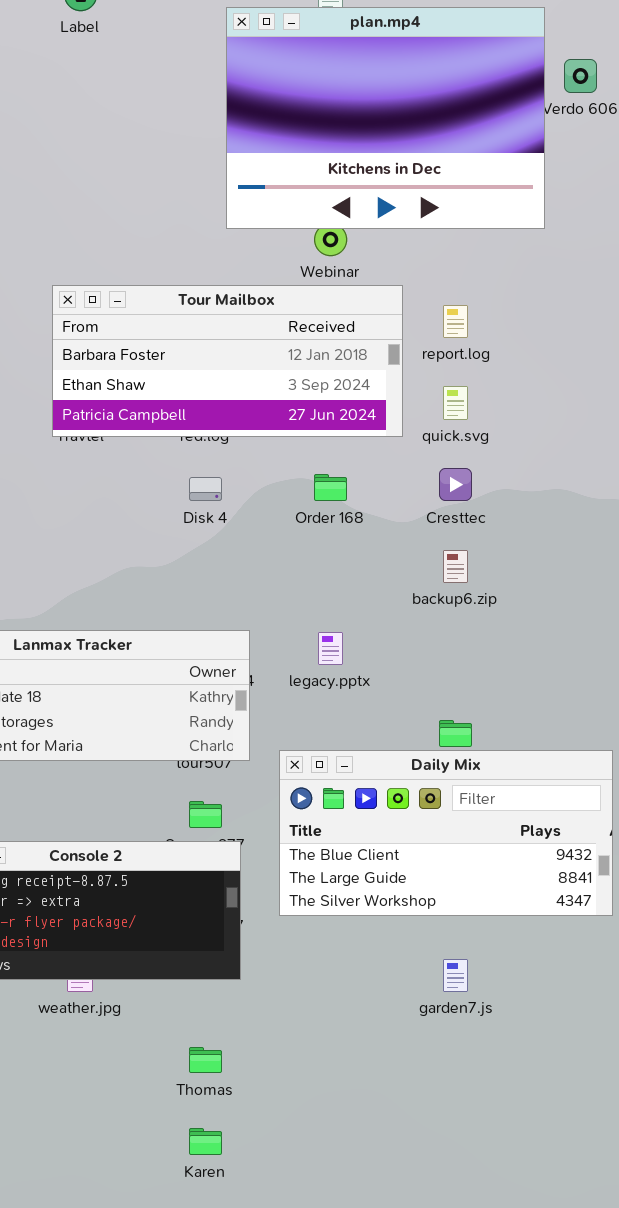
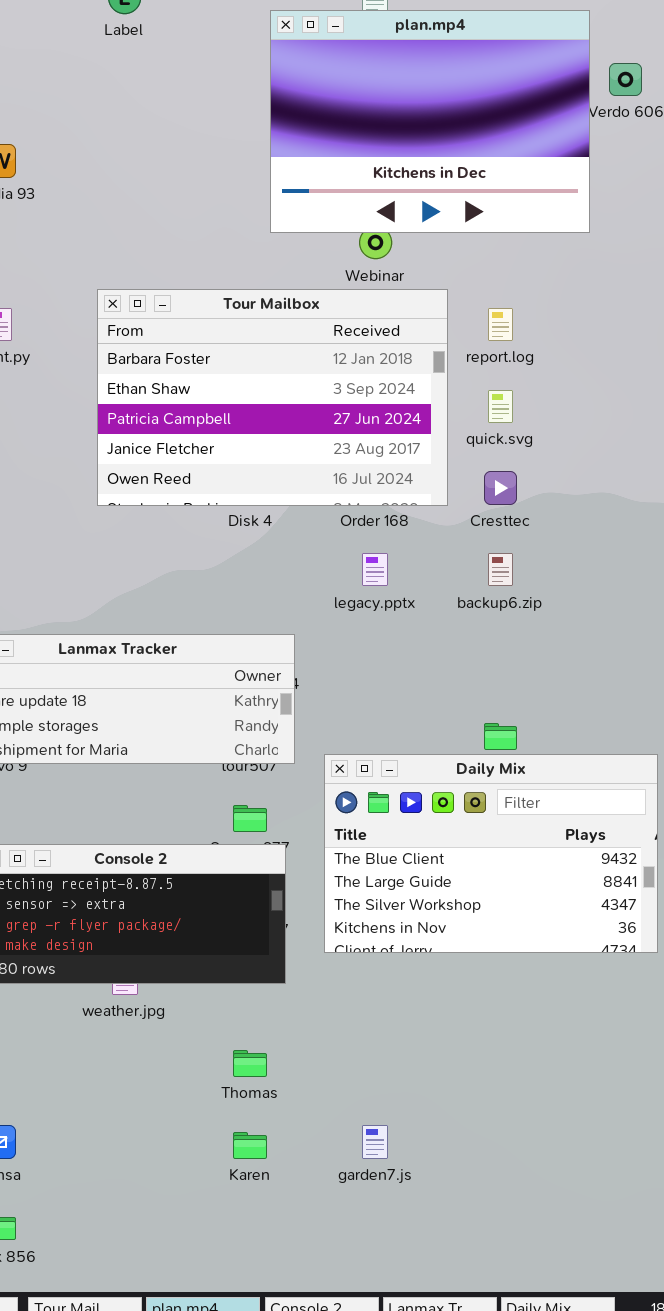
Tour Mailbox: [52,285,403,437] -> [97,289,448,506], resized
legacy.pptx: [318,632,343,665] -> [362,553,388,586], moved
Daily Mix: [279,750,613,916] -> [324,754,658,953], resized
garden7.js: [443,959,468,992] -> [362,1125,388,1159], moved

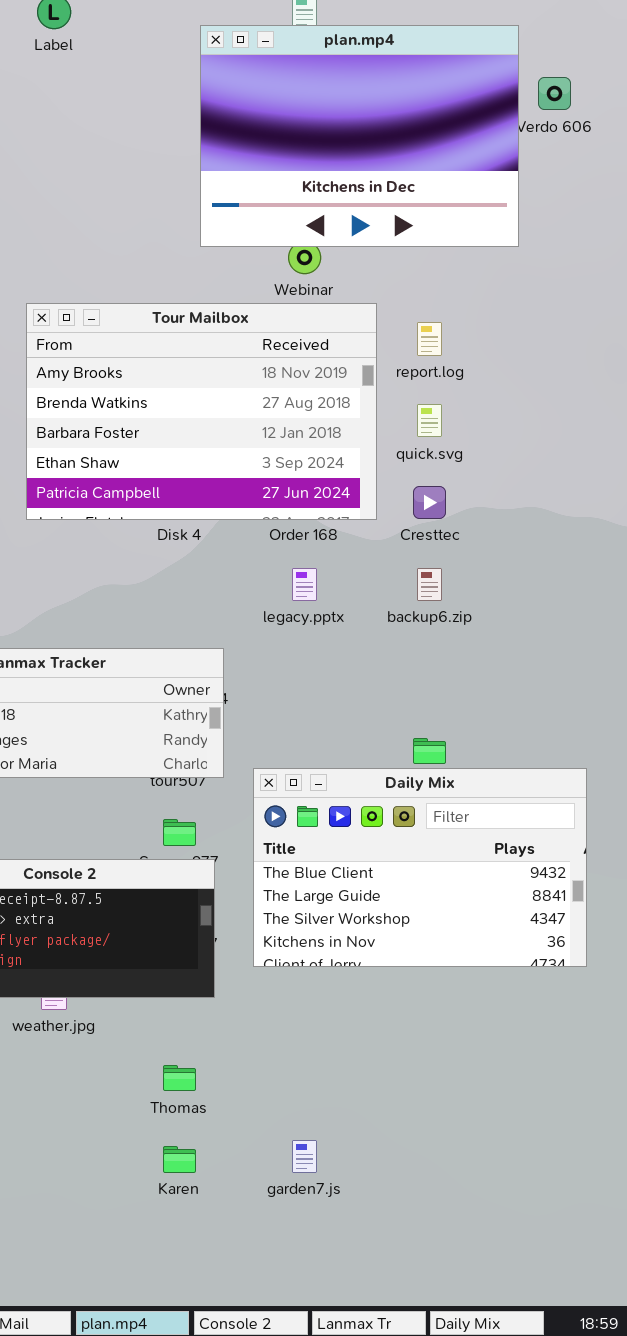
Tour Mailbox: [97,289,448,506] -> [26,303,377,520], scrolled up 2 rows

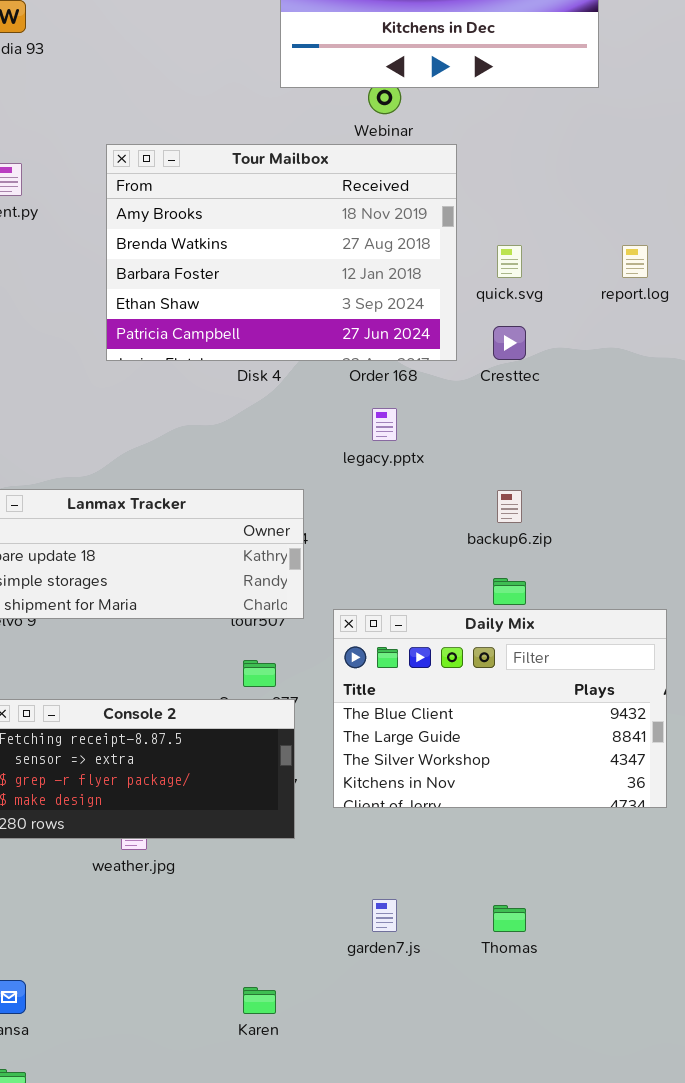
report.log: [417,322,442,356] -> [622,245,648,278], moved
backup6.zip: [417,568,442,601] -> [497,490,522,523], moved
Thomas: [163,1065,196,1091] -> [493,905,526,932], moved
garden7.js: [292,1140,317,1173] -> [372,899,397,932], moved

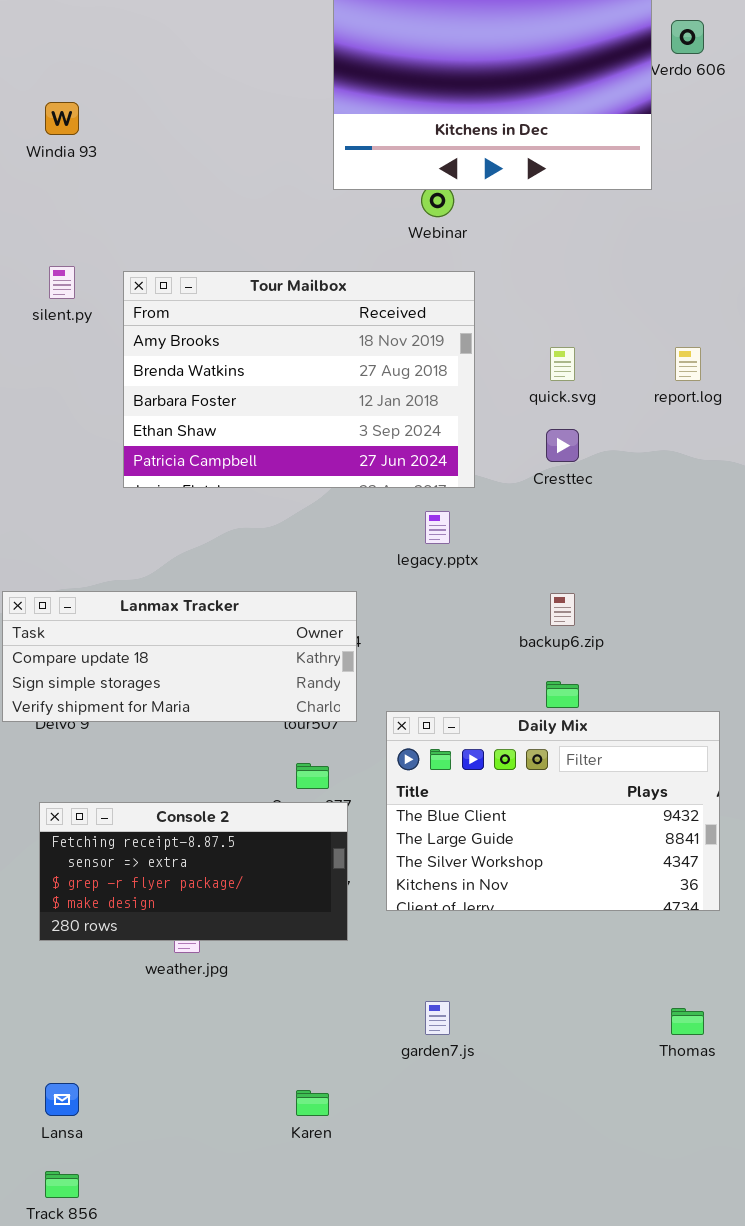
Tour Mailbox: [106,144,457,361] -> [123,271,475,488], moved
Thomas: [493,905,526,932] -> [671,1008,704,1035], moved

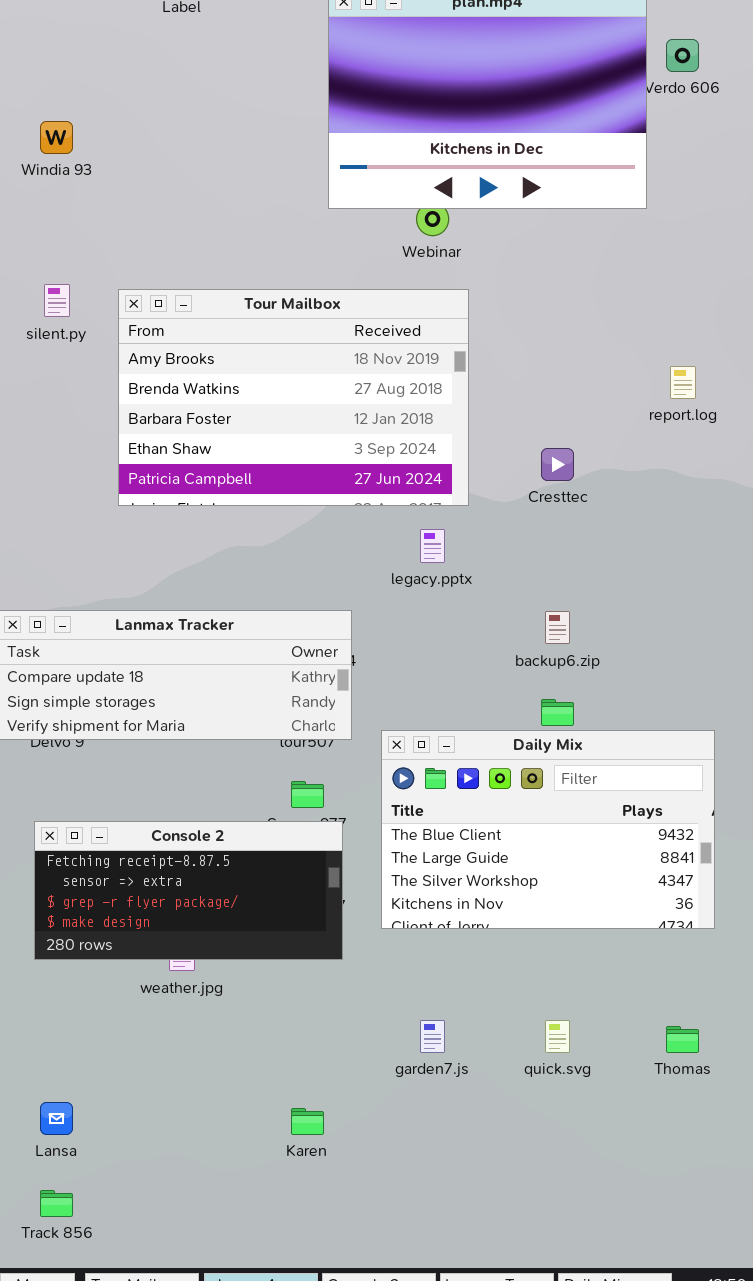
quick.svg: [550,347,575,381] -> [545,1020,570,1053], moved

